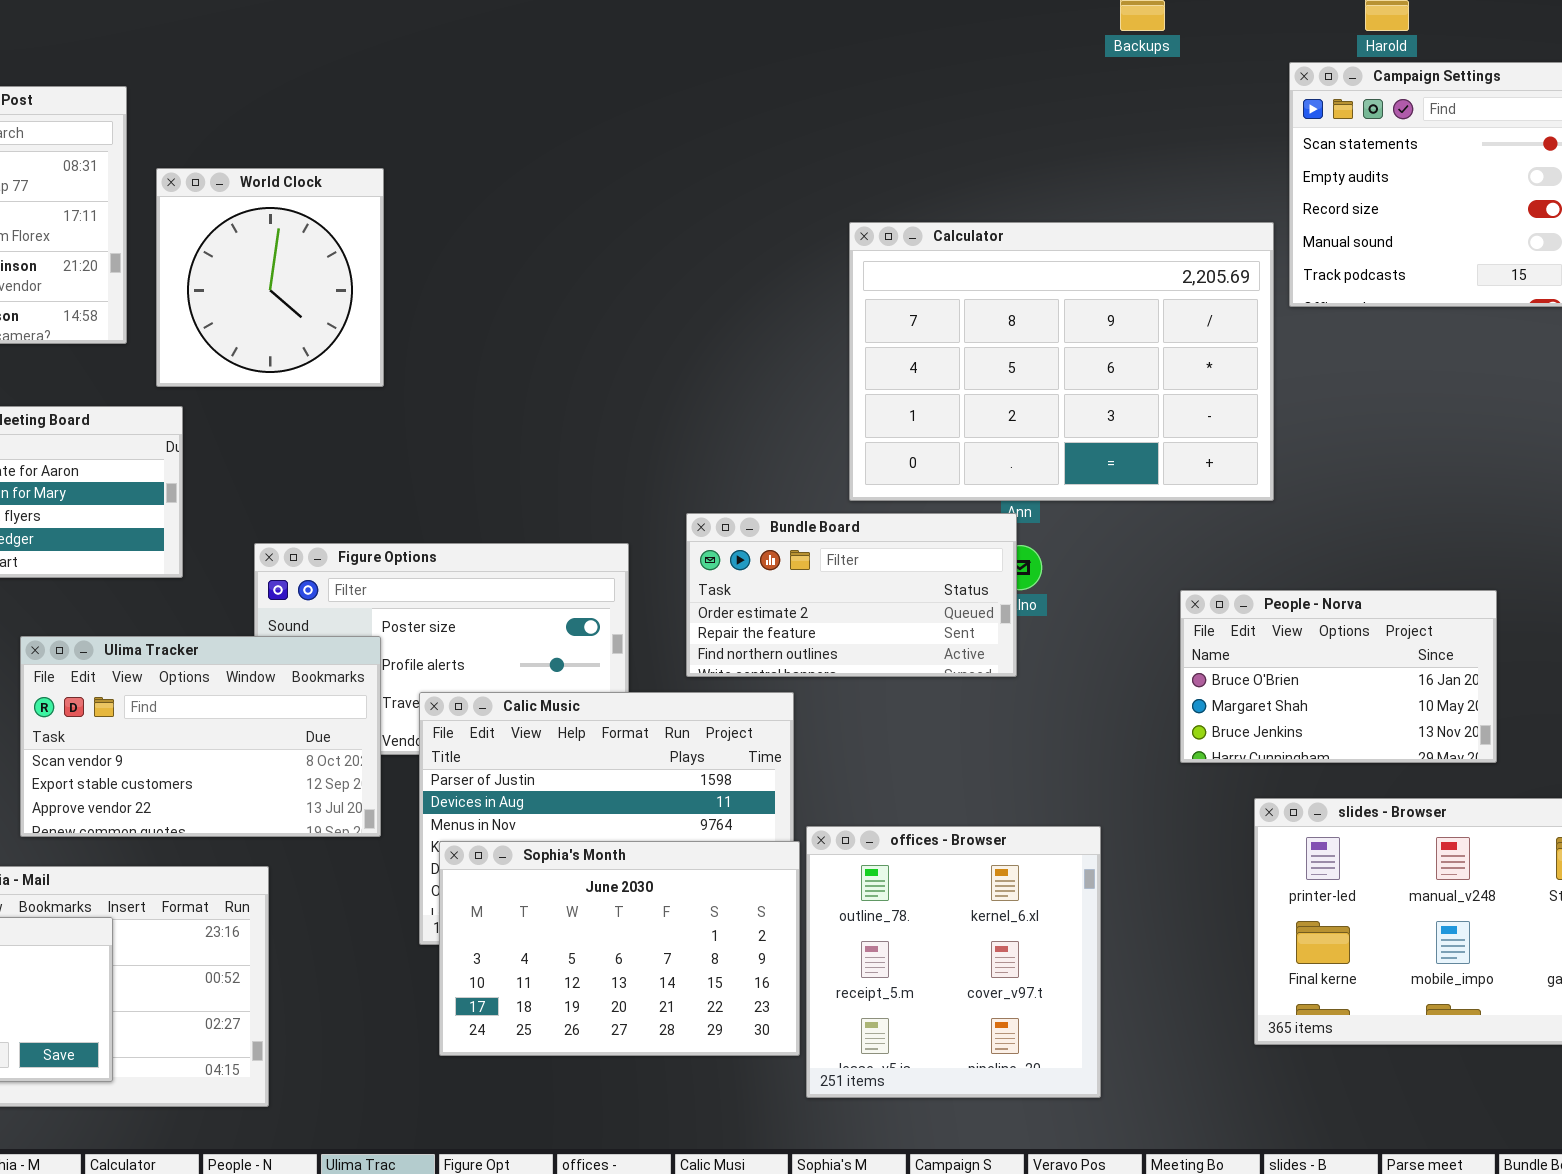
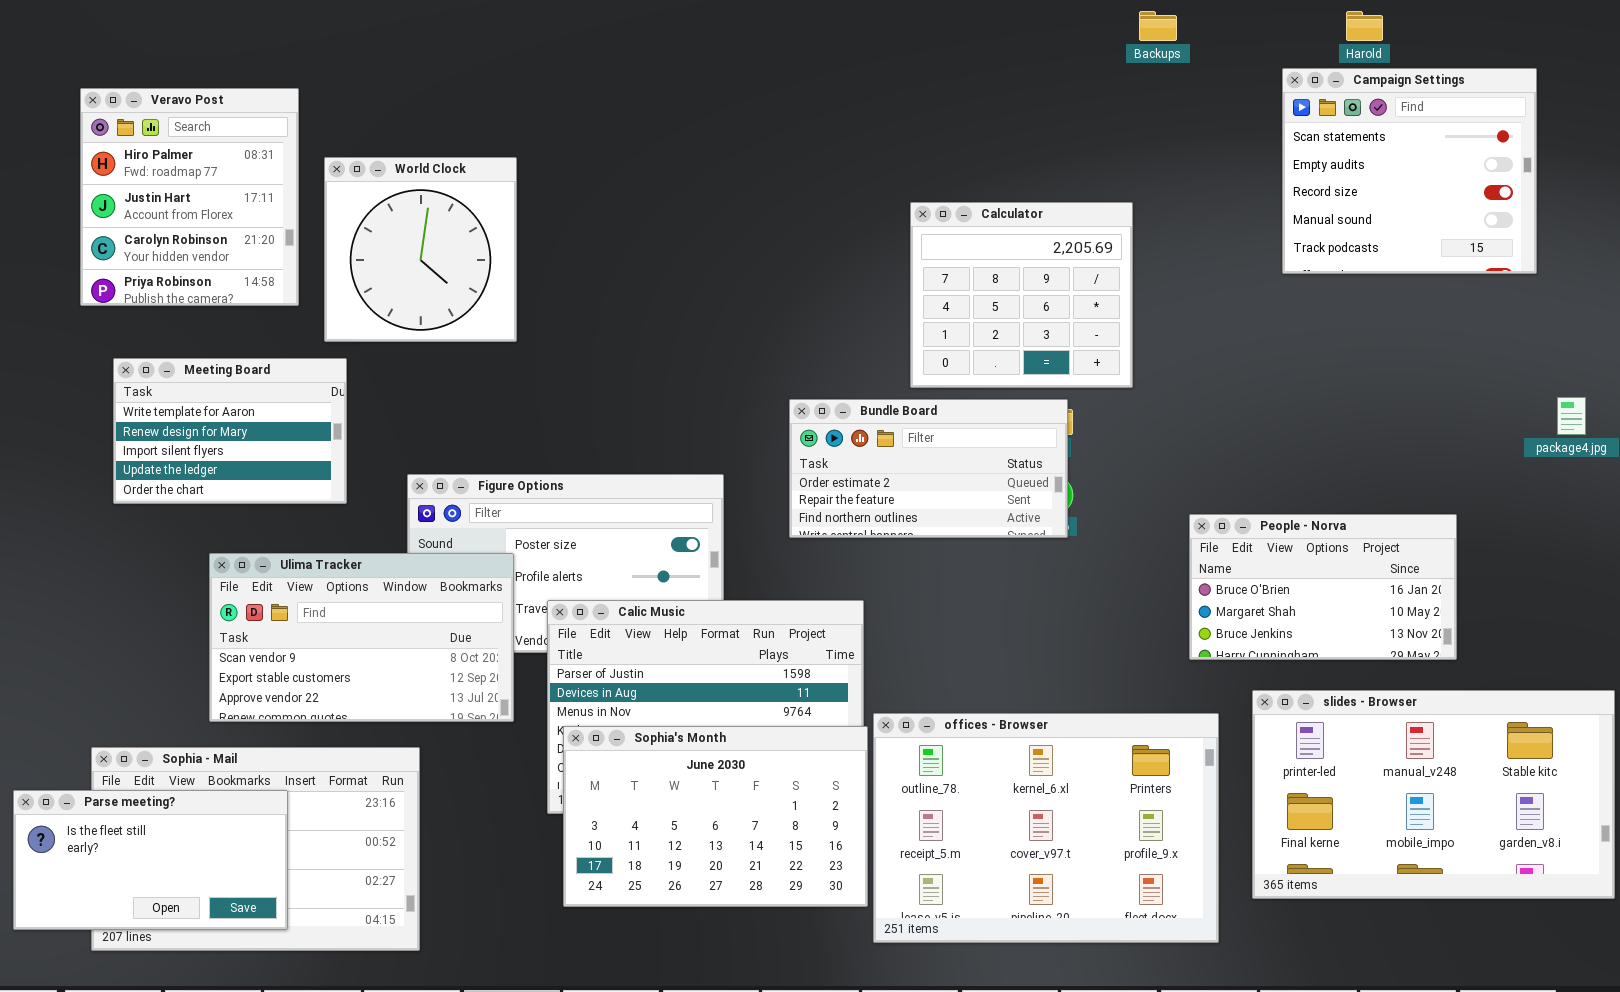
Calculator: [849,222,1274,501] -> [910,202,1133,388], resized
Bundle Board: [686,513,1017,677] -> [789,399,1068,538], moved
offices - Browser: [806,826,1101,1098] -> [873,713,1219,943], resized

